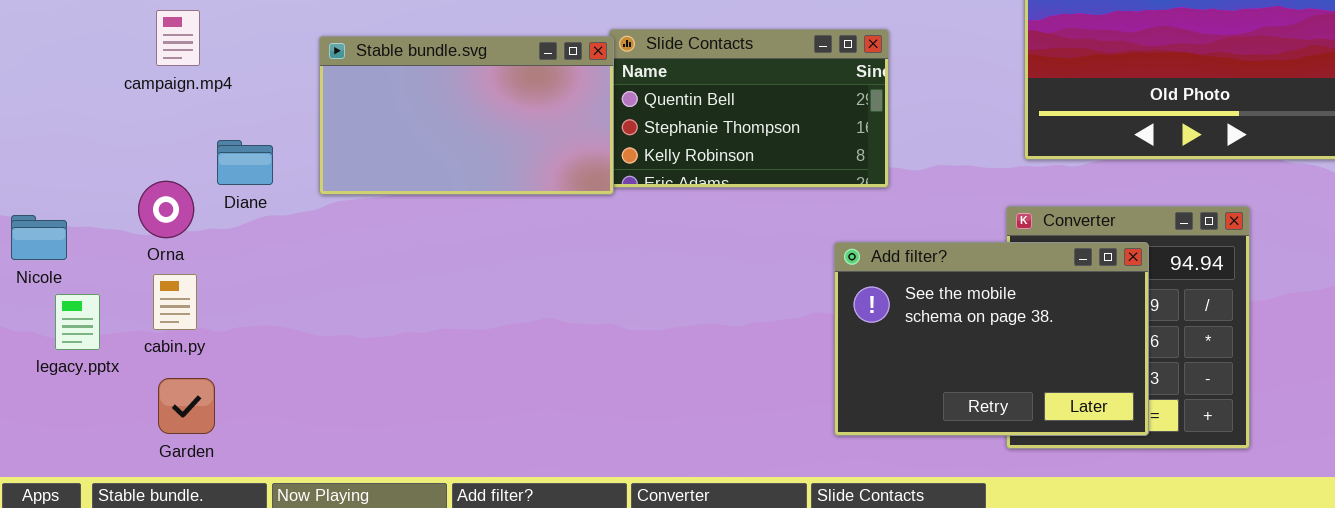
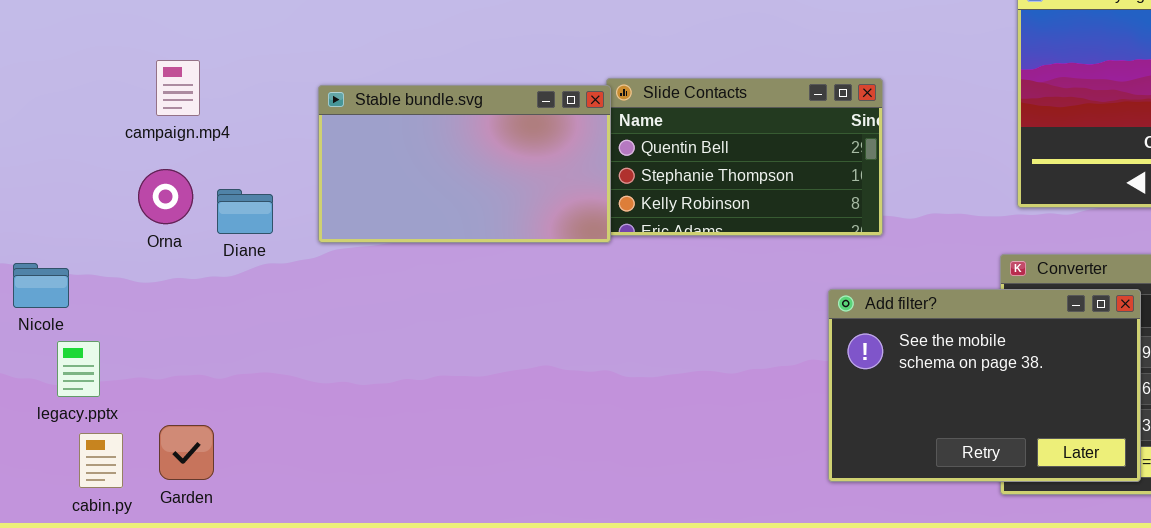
Orna: [138,181,194,238] -> [138,169,193,224], moved
cabin.py: [153,274,197,330] -> [79,433,123,488], moved

